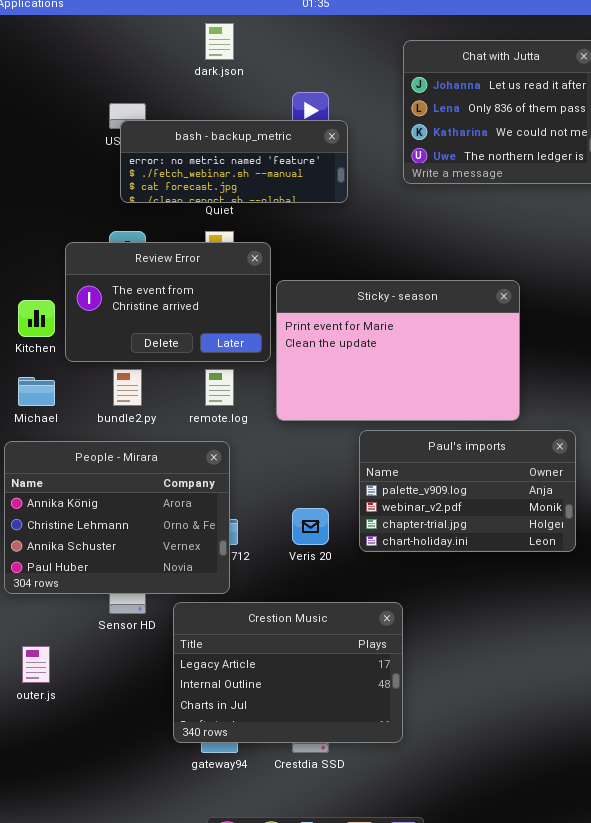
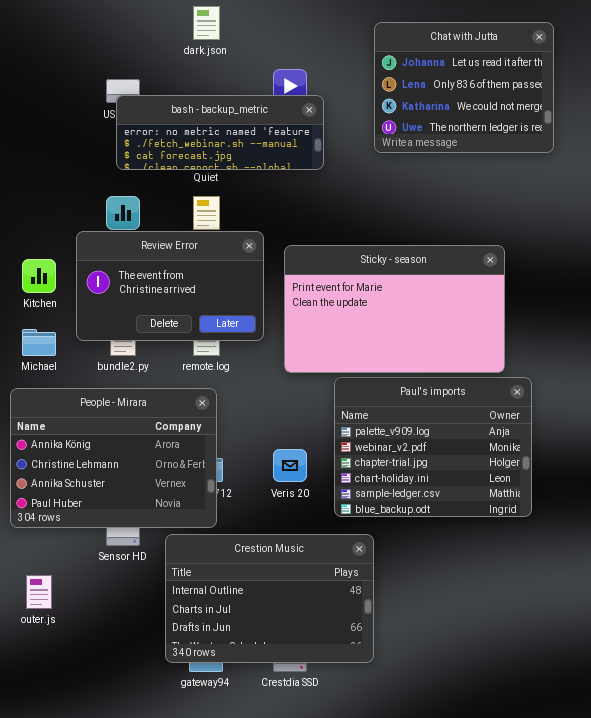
Review Error: [65,242,271,362] -> [76,231,264,341], moved
Sticky - season: [276,280,520,421] -> [284,245,505,373], moved
Paul's imports: [359,430,576,552] -> [334,377,532,517], resized
Crestion Music: [173,602,403,743] -> [165,534,374,663], scrolled down 1 row

